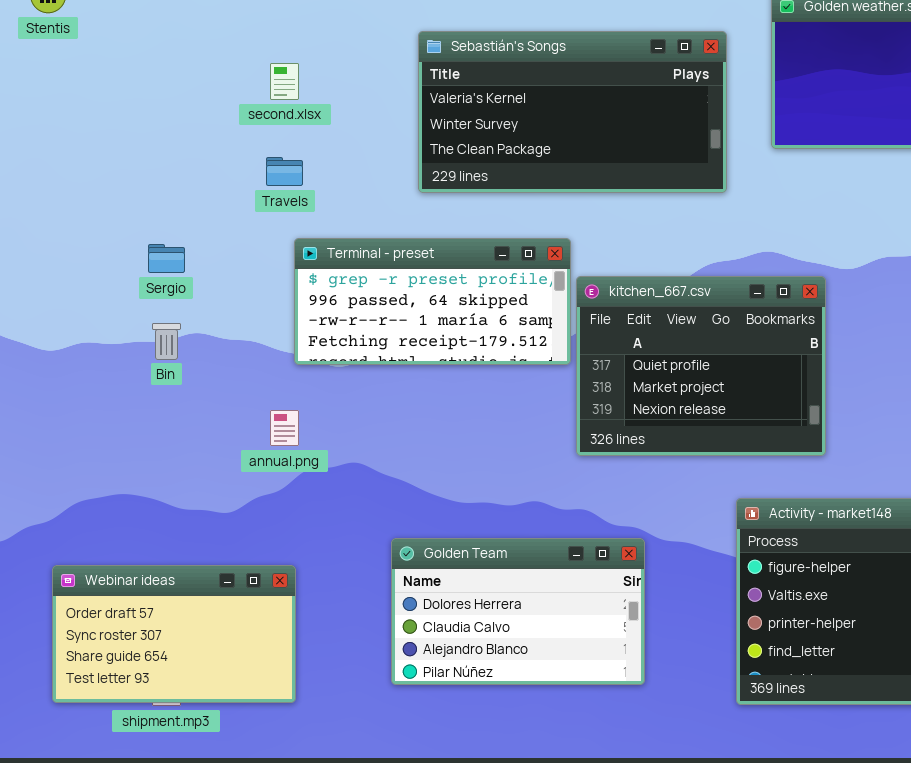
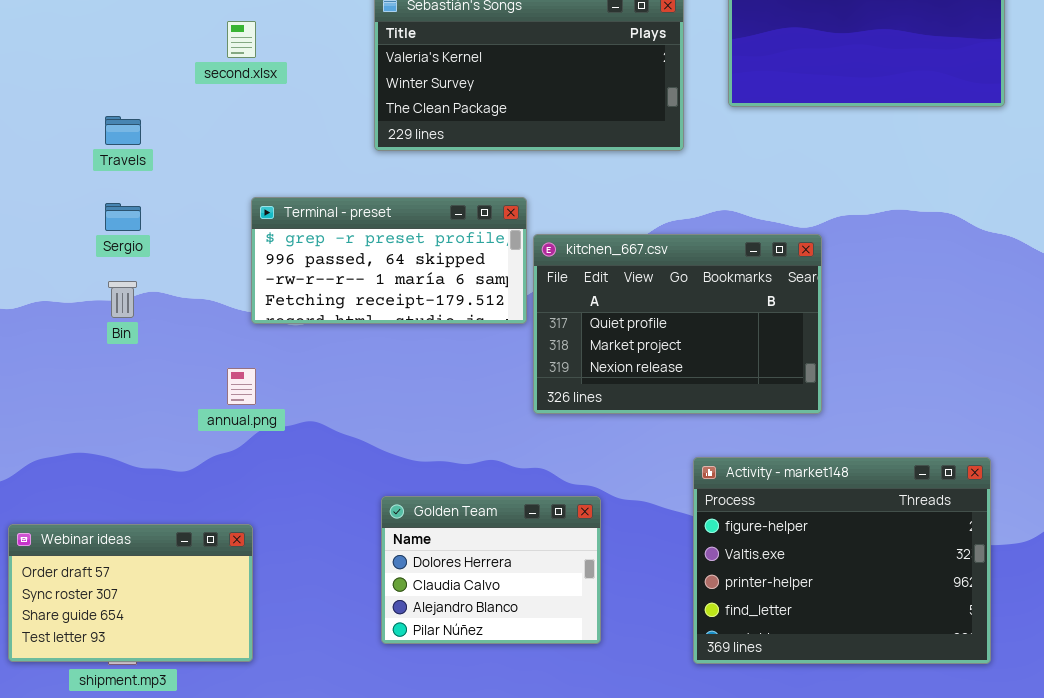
Travels: [266,157,303,186] -> [105,116,141,145], moved
kitchen_667.csv: [576,276,826,456] -> [533,234,822,414], resized
Golden Team: [391,538,645,685] -> [381,496,601,644], resized

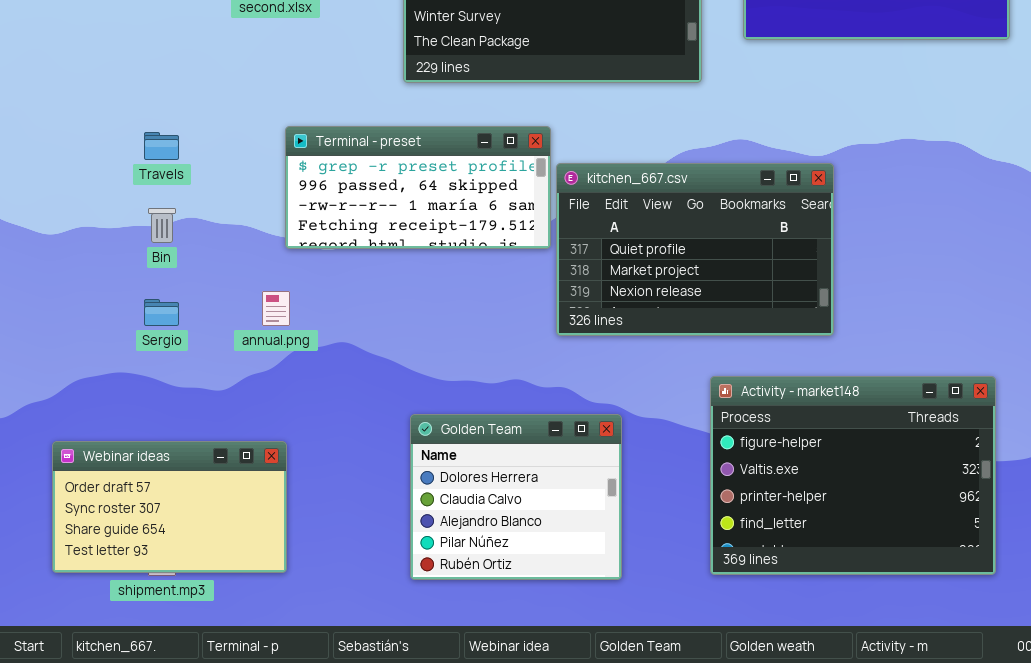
Travels: [105,116,141,145] -> [144,132,179,160], moved
Sergio: [105,203,141,231] -> [144,299,179,326], moved
Golden Team: [381,496,601,644] -> [410,414,622,580], resized

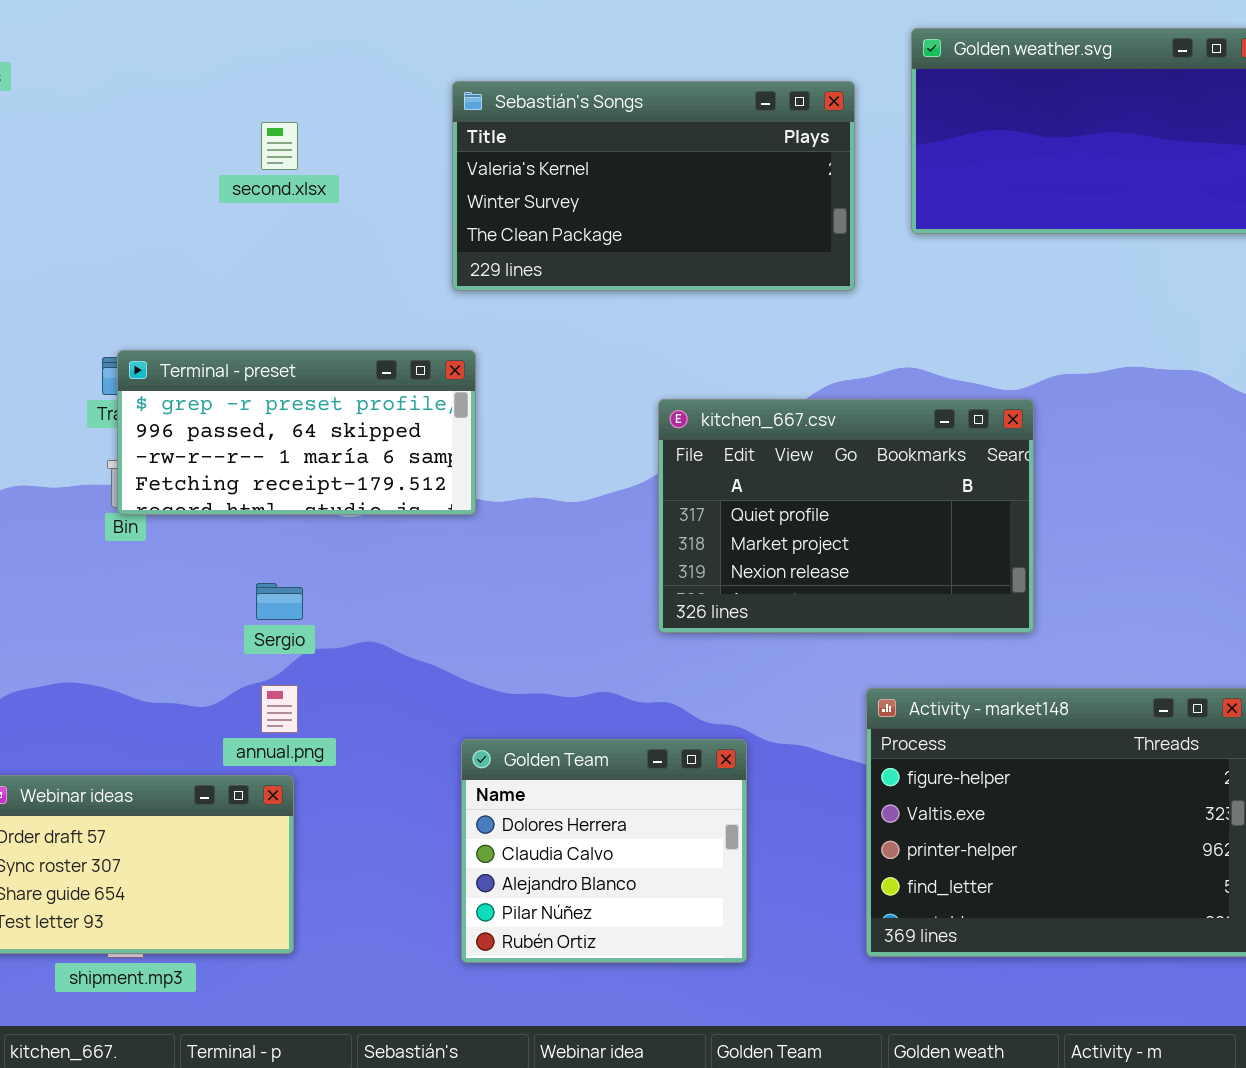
Terminal - preset: [285,126,551,249] -> [117,350,476,515], moved
annual.png: [262,291,290,326] -> [261,685,298,733], moved
Sergio: [144,299,179,326] -> [256,583,303,620], moved

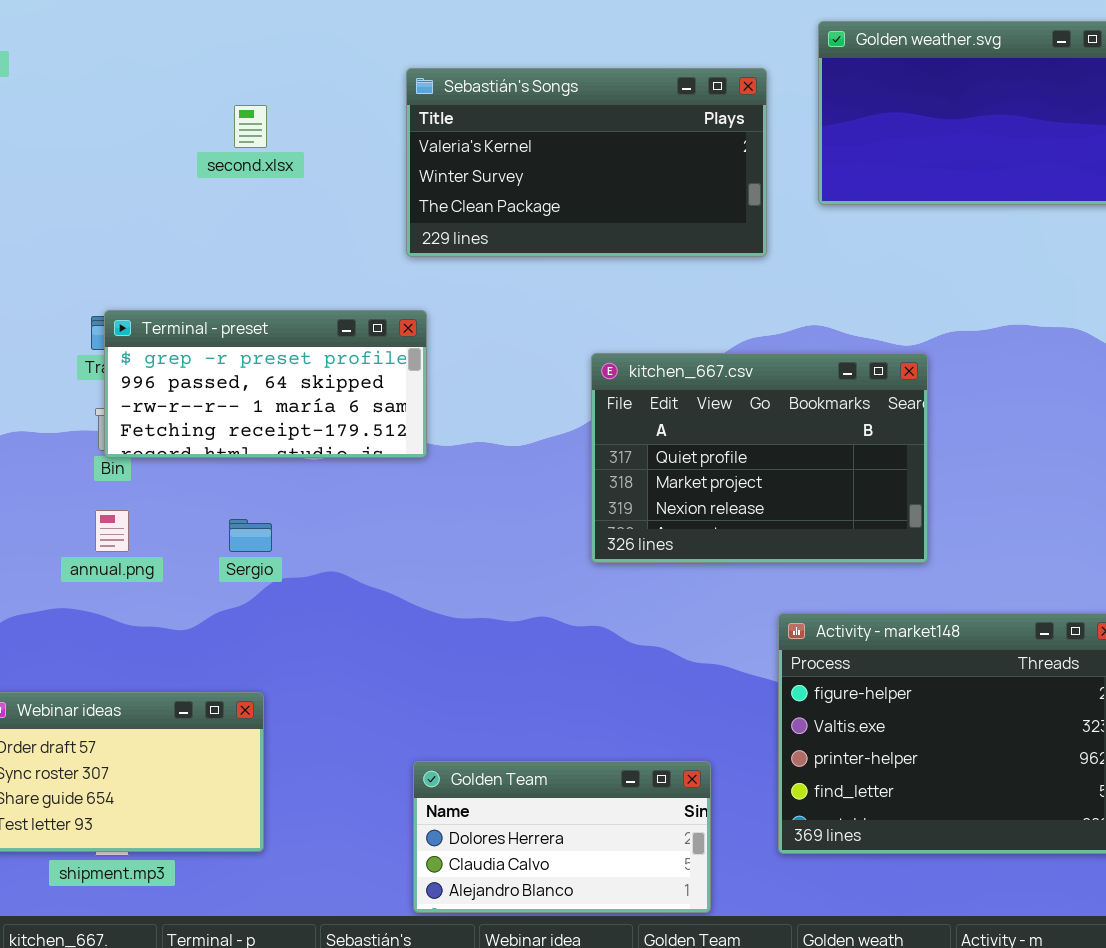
annual.png: [261,685,298,733] -> [95,510,129,552], moved
Golden Team: [461,739,747,963] -> [413,761,711,913], moved, resized

